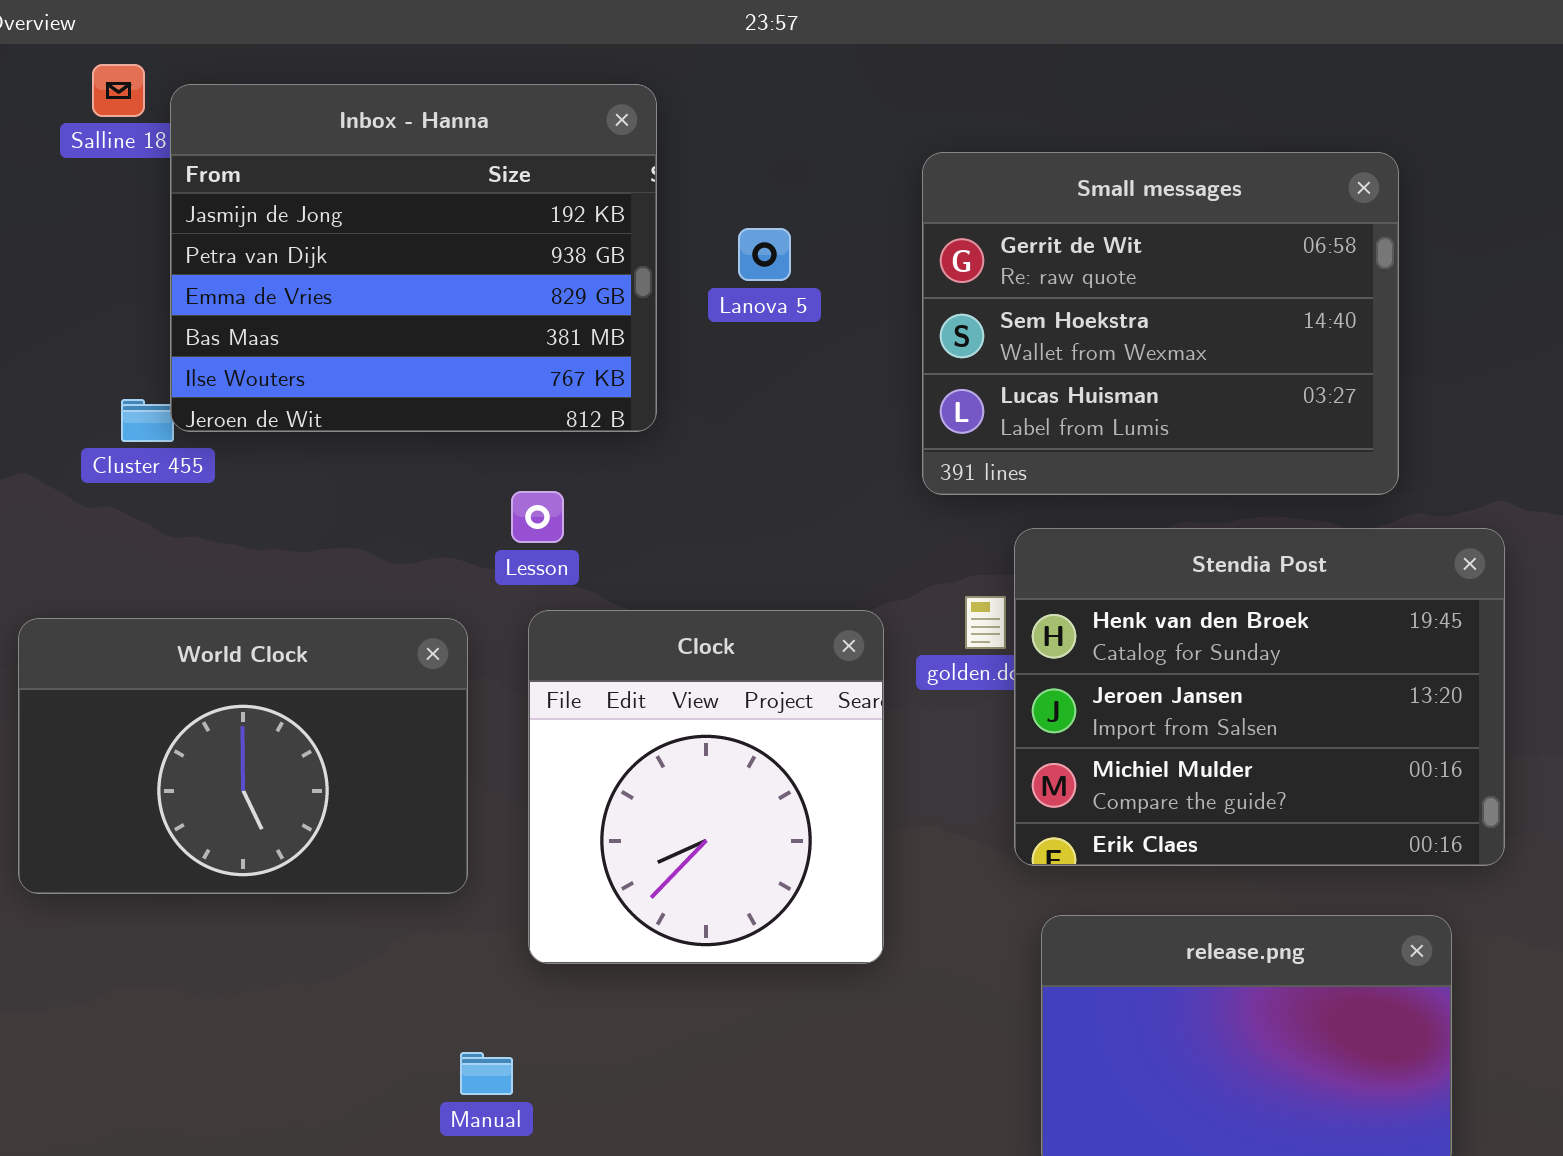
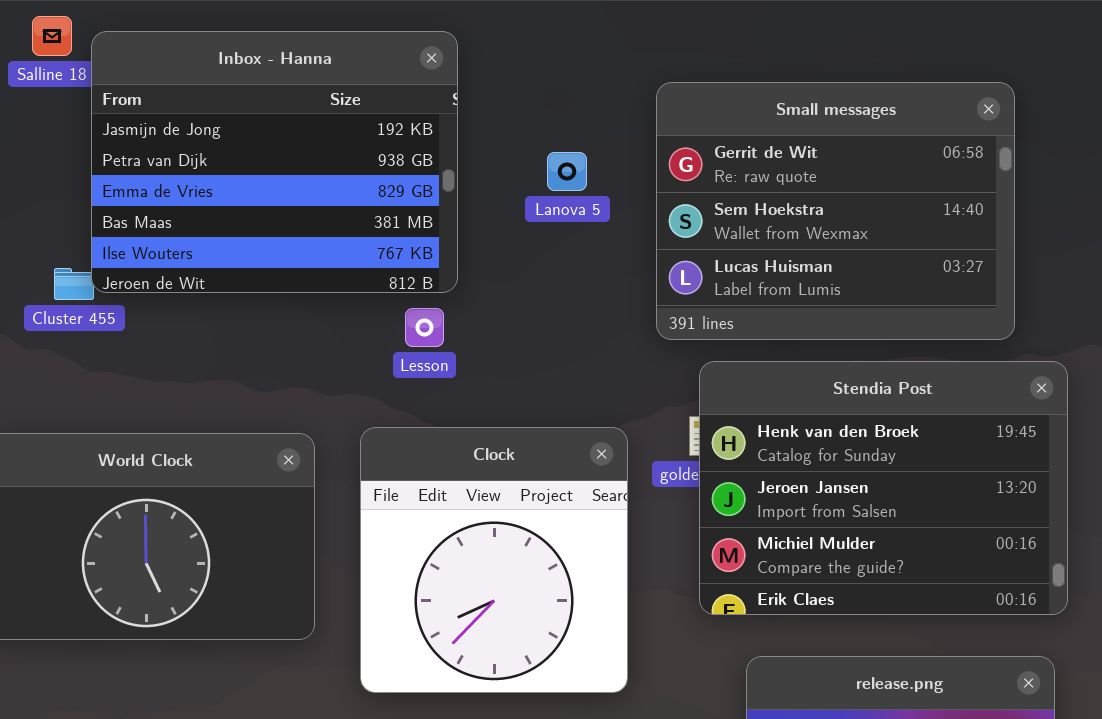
Lanova 5: [738,228,791,281] -> [547,152,587,191], moved
Lesson: [511,491,564,543] -> [405,308,444,347], moved
Stendia Post: [1014,528,1505,866] -> [699,361,1068,615], moved

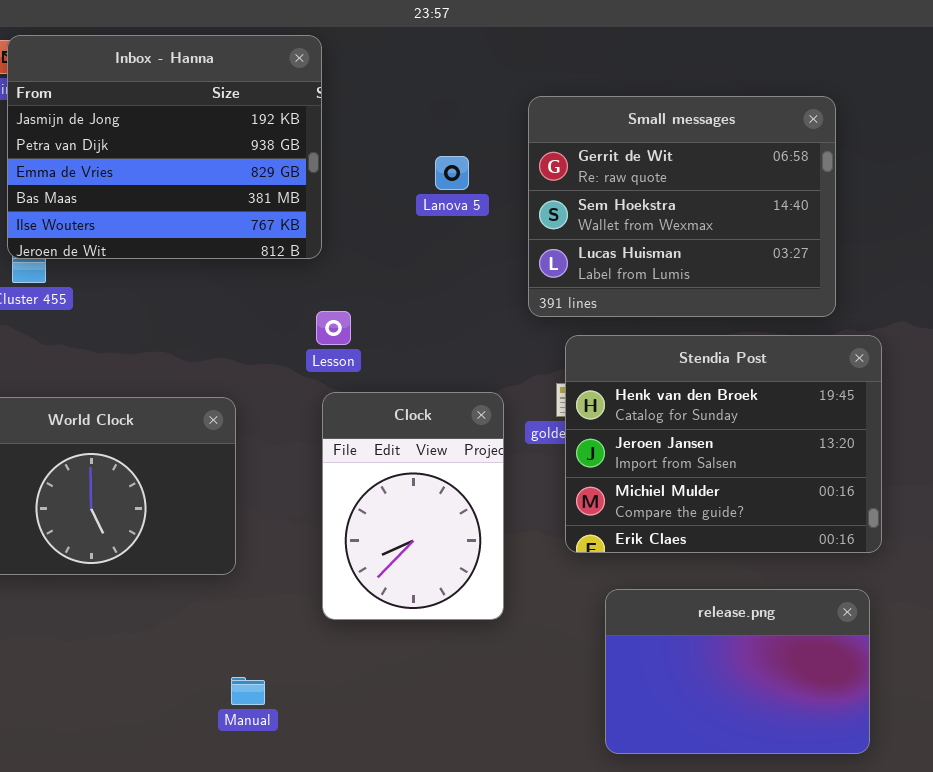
Inbox - Hanna: [91,31,458,293] -> [7,35,322,259], moved
Lesson: [405,308,444,347] -> [316,311,351,345], moved
Clock: [360,427,628,693] -> [322,392,504,620], resized

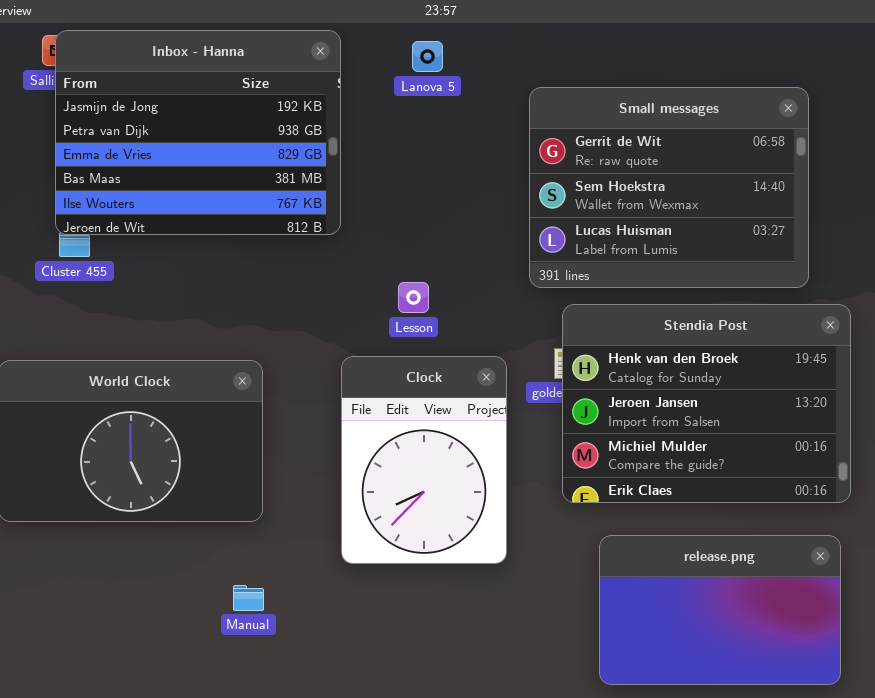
Lanova 5: [435,156,469,190] -> [412,41,443,72], moved
Lesson: [316,311,351,345] -> [398,282,429,313], moved
Manual: [231,677,265,705] -> [233,585,264,611], moved

